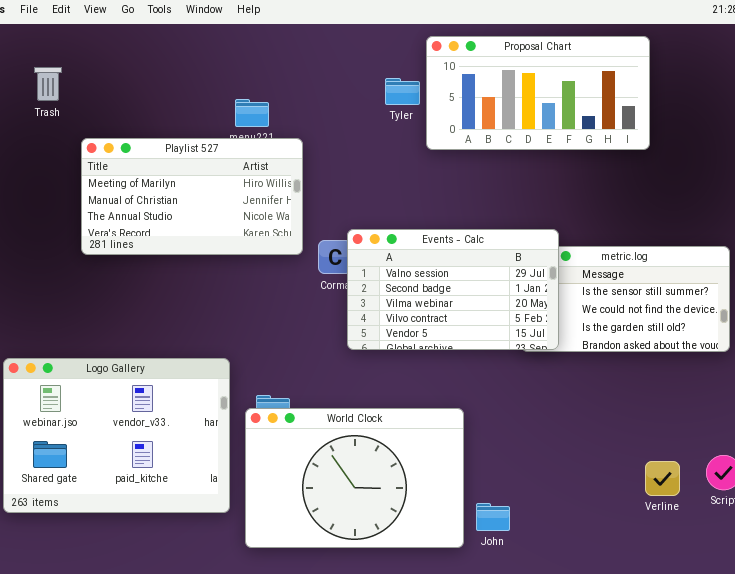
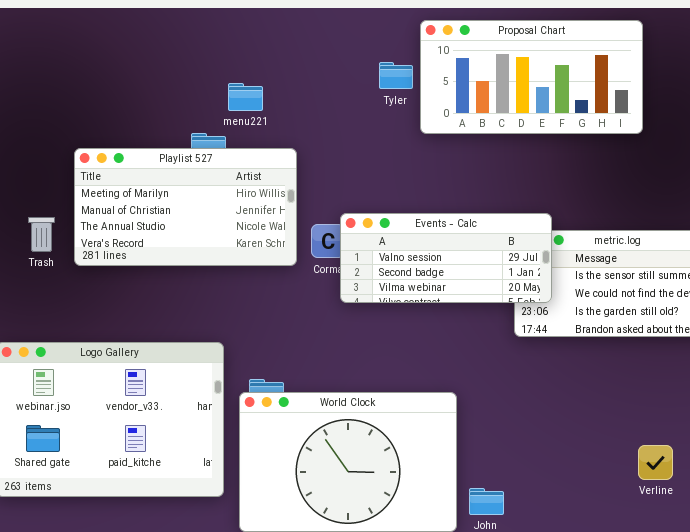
Trash: [34,67,62,101] -> [28,217,55,252], moved
Playlist 527: [81,138,303,255] -> [74,148,297,266], moved
Events - Calc: [347,229,559,350] -> [340,213,552,303], resized

